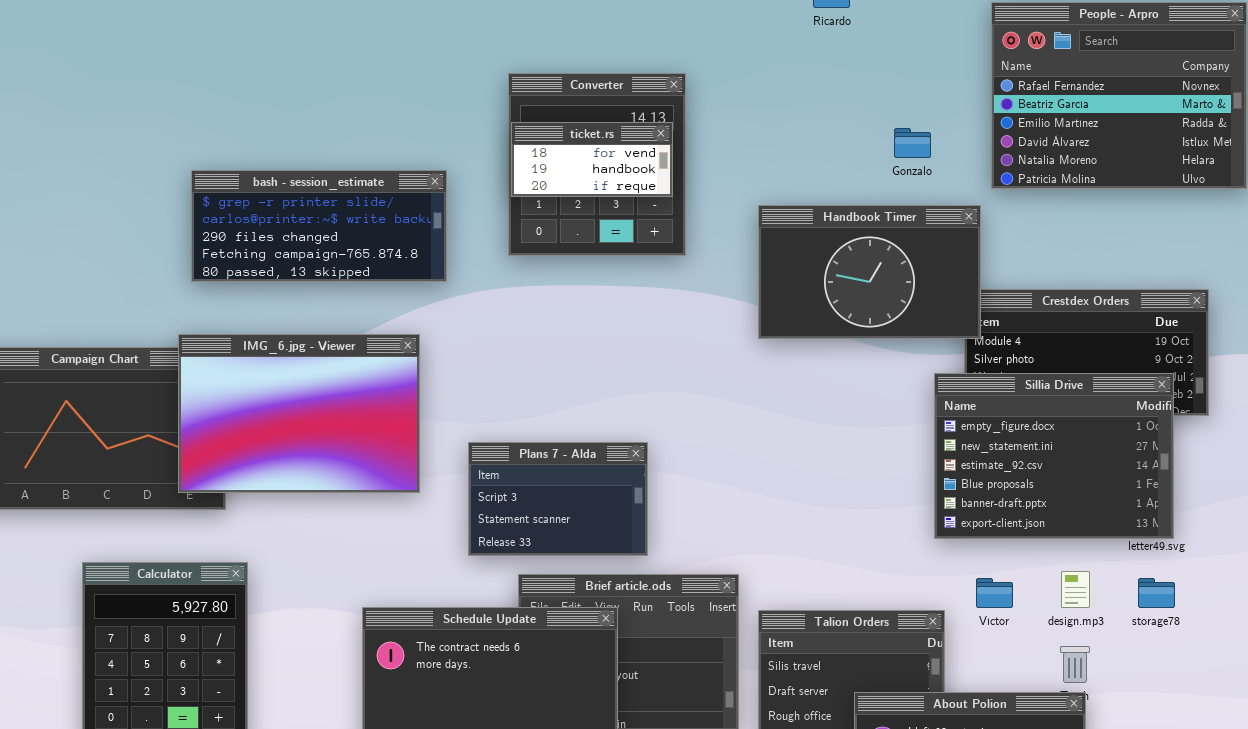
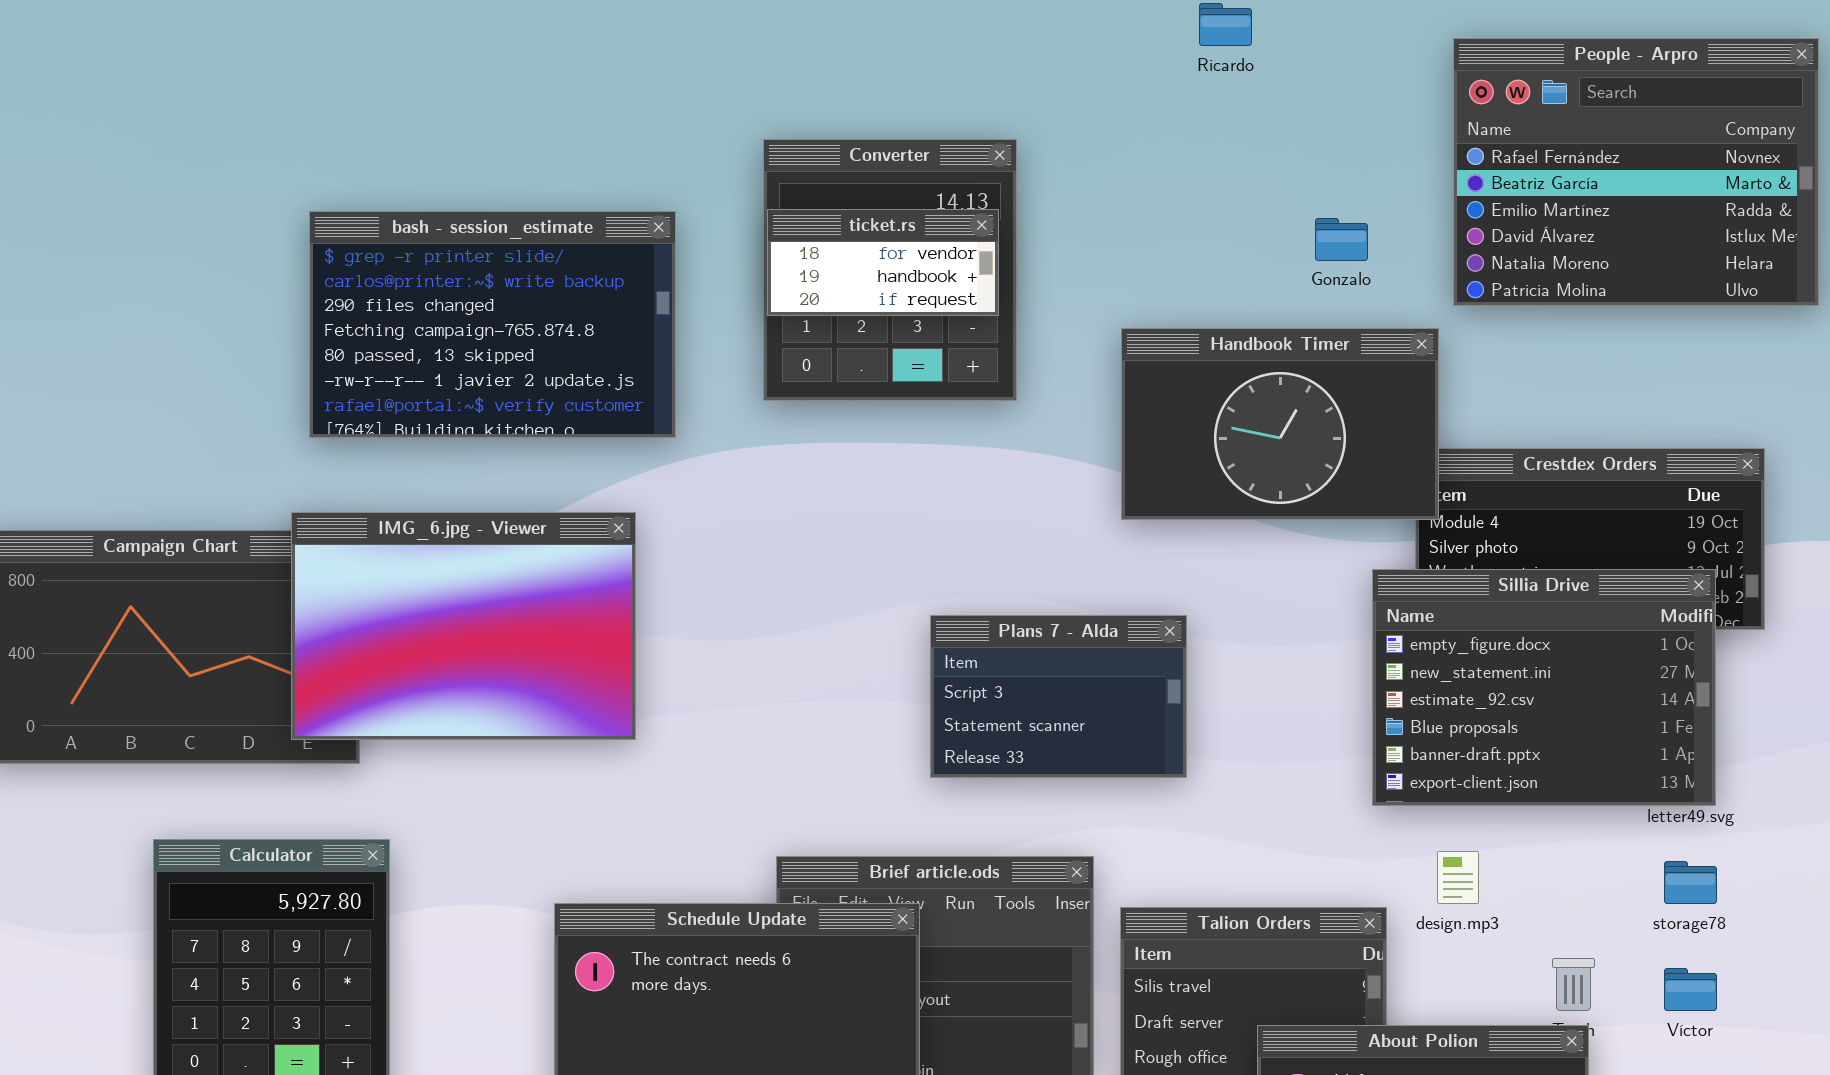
bash - session_estimate: [191,170,447,282] -> [309,211,676,438], resized
Plans 7 - Alda: [468,442,648,556] -> [930,615,1187,778], moved
design.mp3: [1061,571,1090,608] -> [1437,851,1479,904], moved
Víctor: [976,578,1013,608] -> [1664,968,1717,1011], moved

